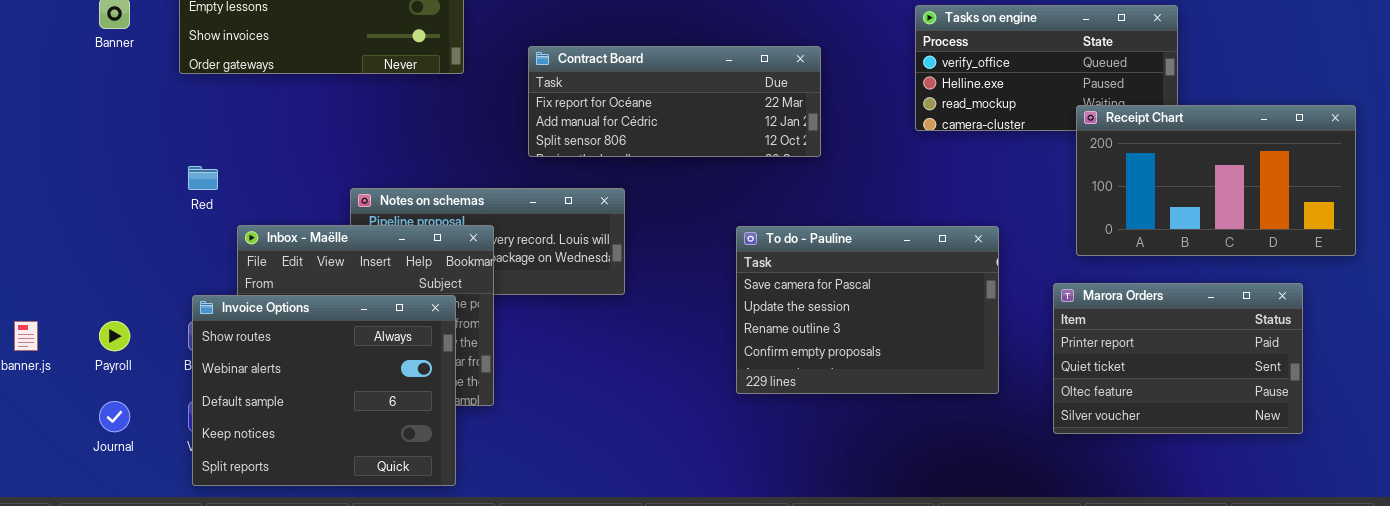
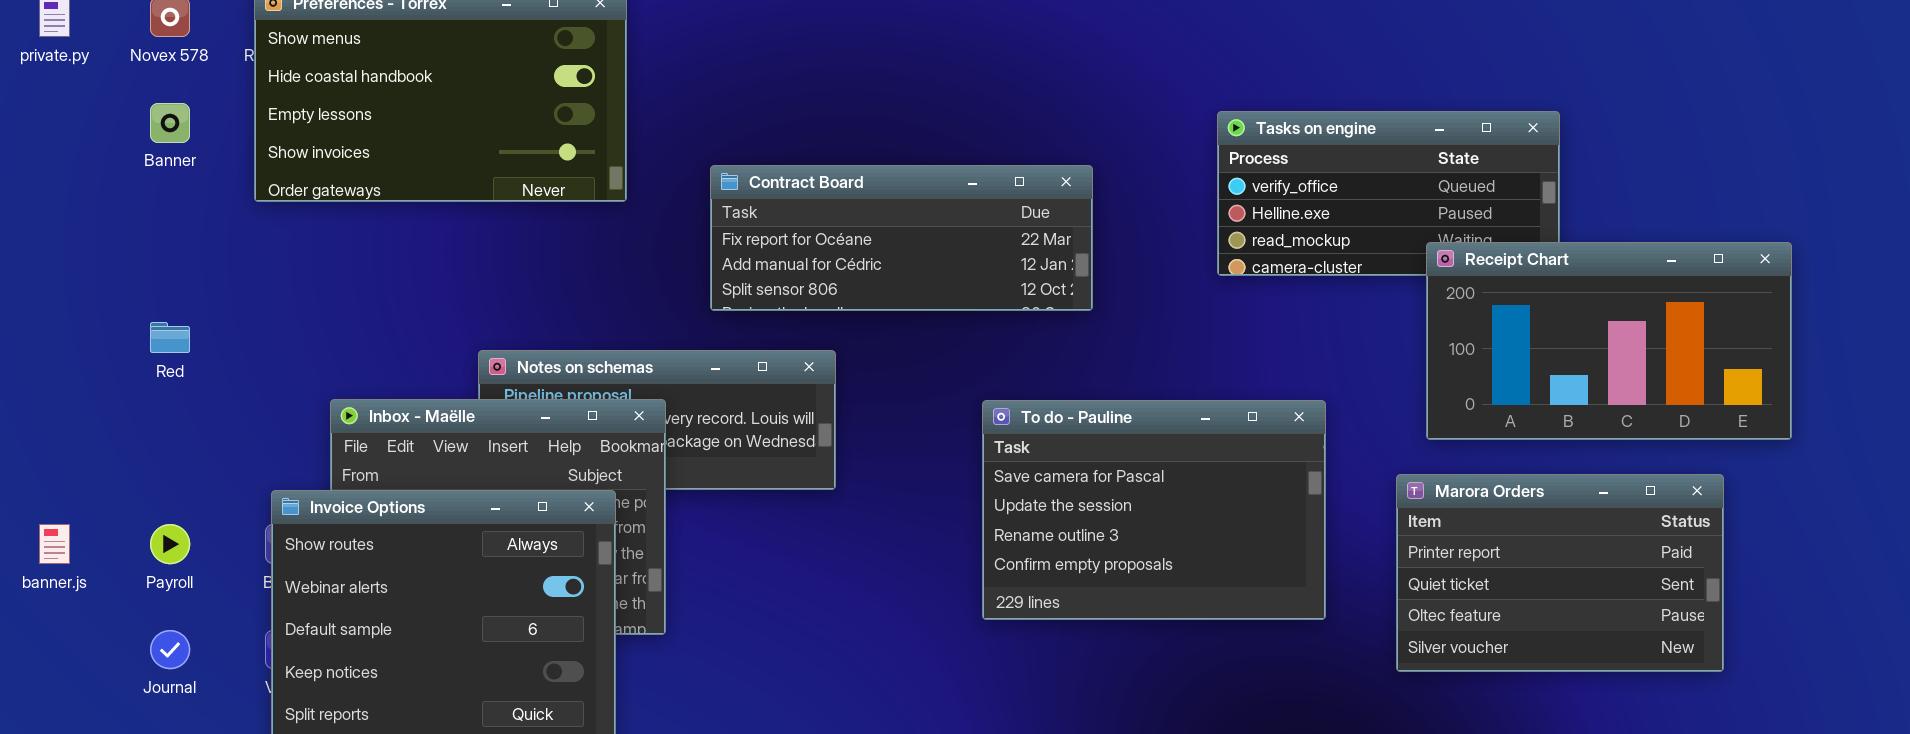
Red: [188,166,218,190] -> [150,322,190,353], moved

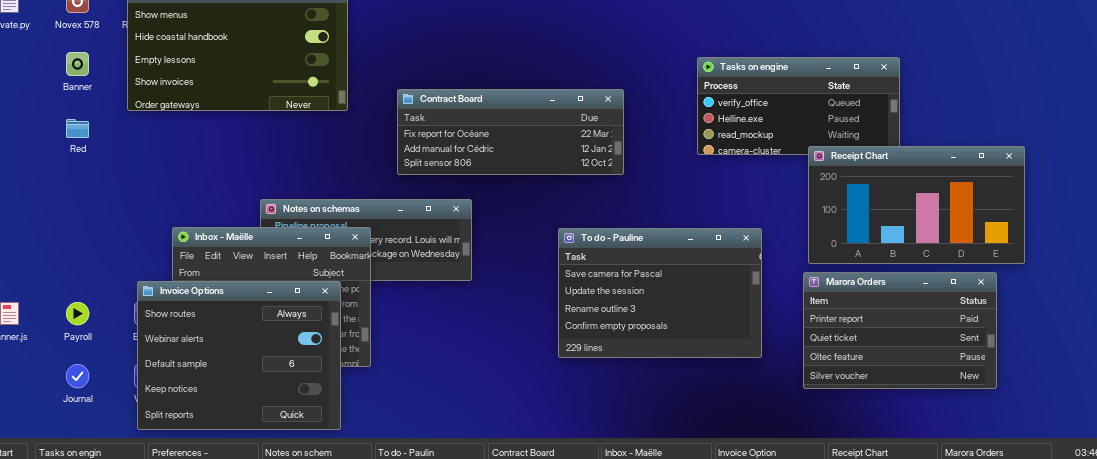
Receipt Chart: [1426,242,1792,440] -> [808,146,1025,264], moved
Red: [150,322,190,353] -> [66,119,89,138], moved

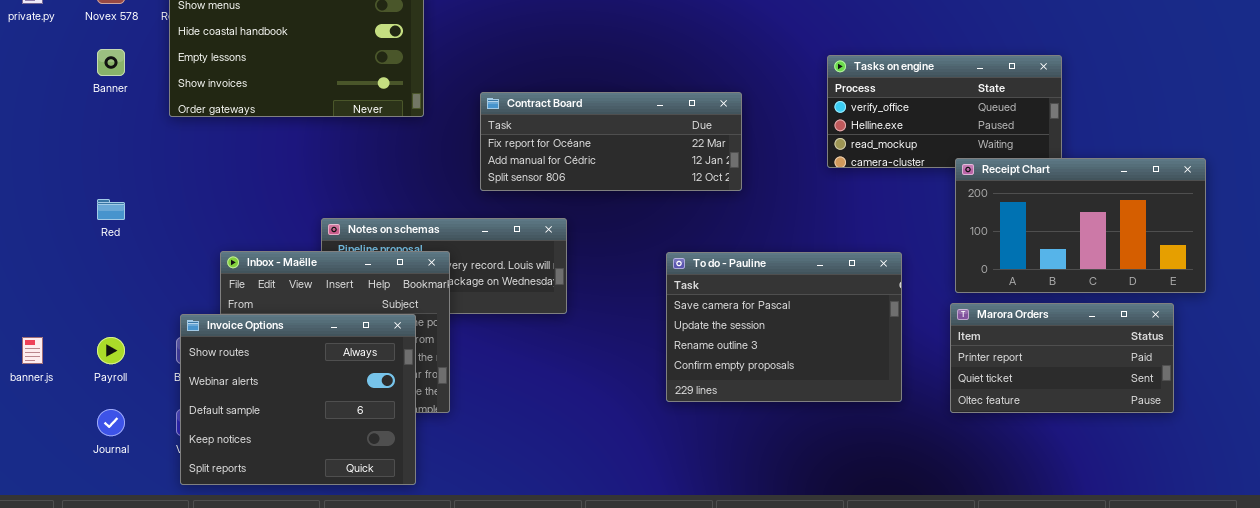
Red: [66,119,89,138] -> [97,199,125,220], moved
Marora Orders: [803,272,997,389] -> [950,303,1174,413], resized

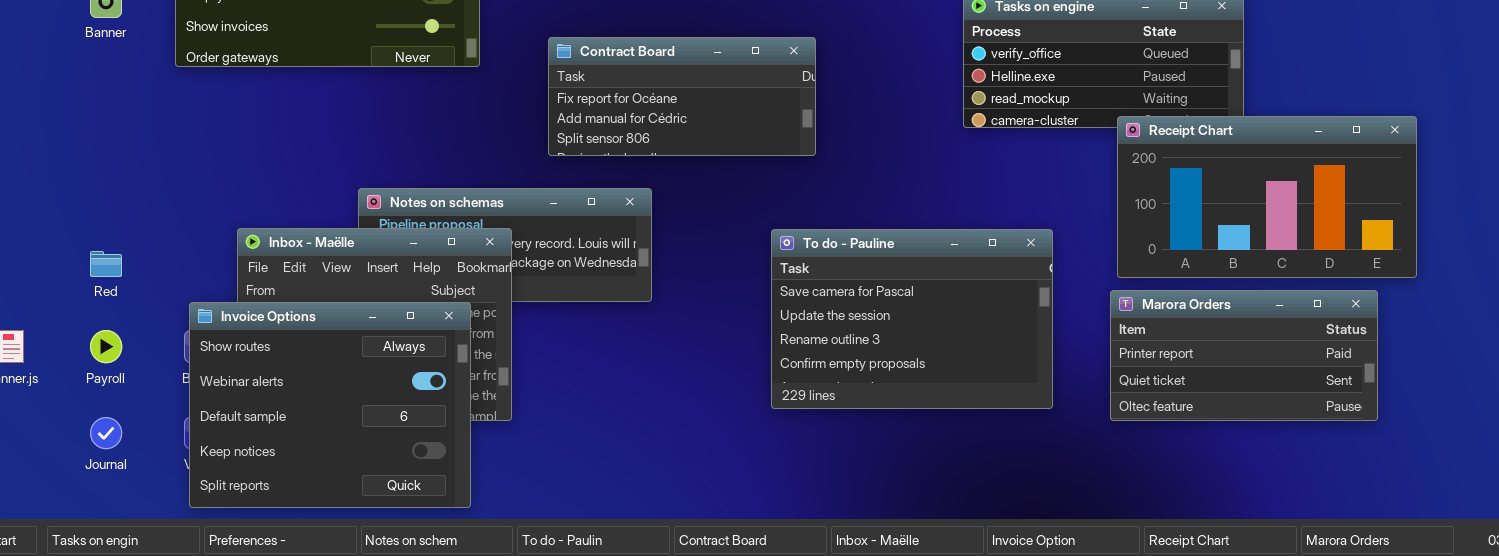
Contract Board: [480,92,742,191] -> [548,37,816,156], resized
Red: [97,199,125,220] -> [90,251,122,277], moved

